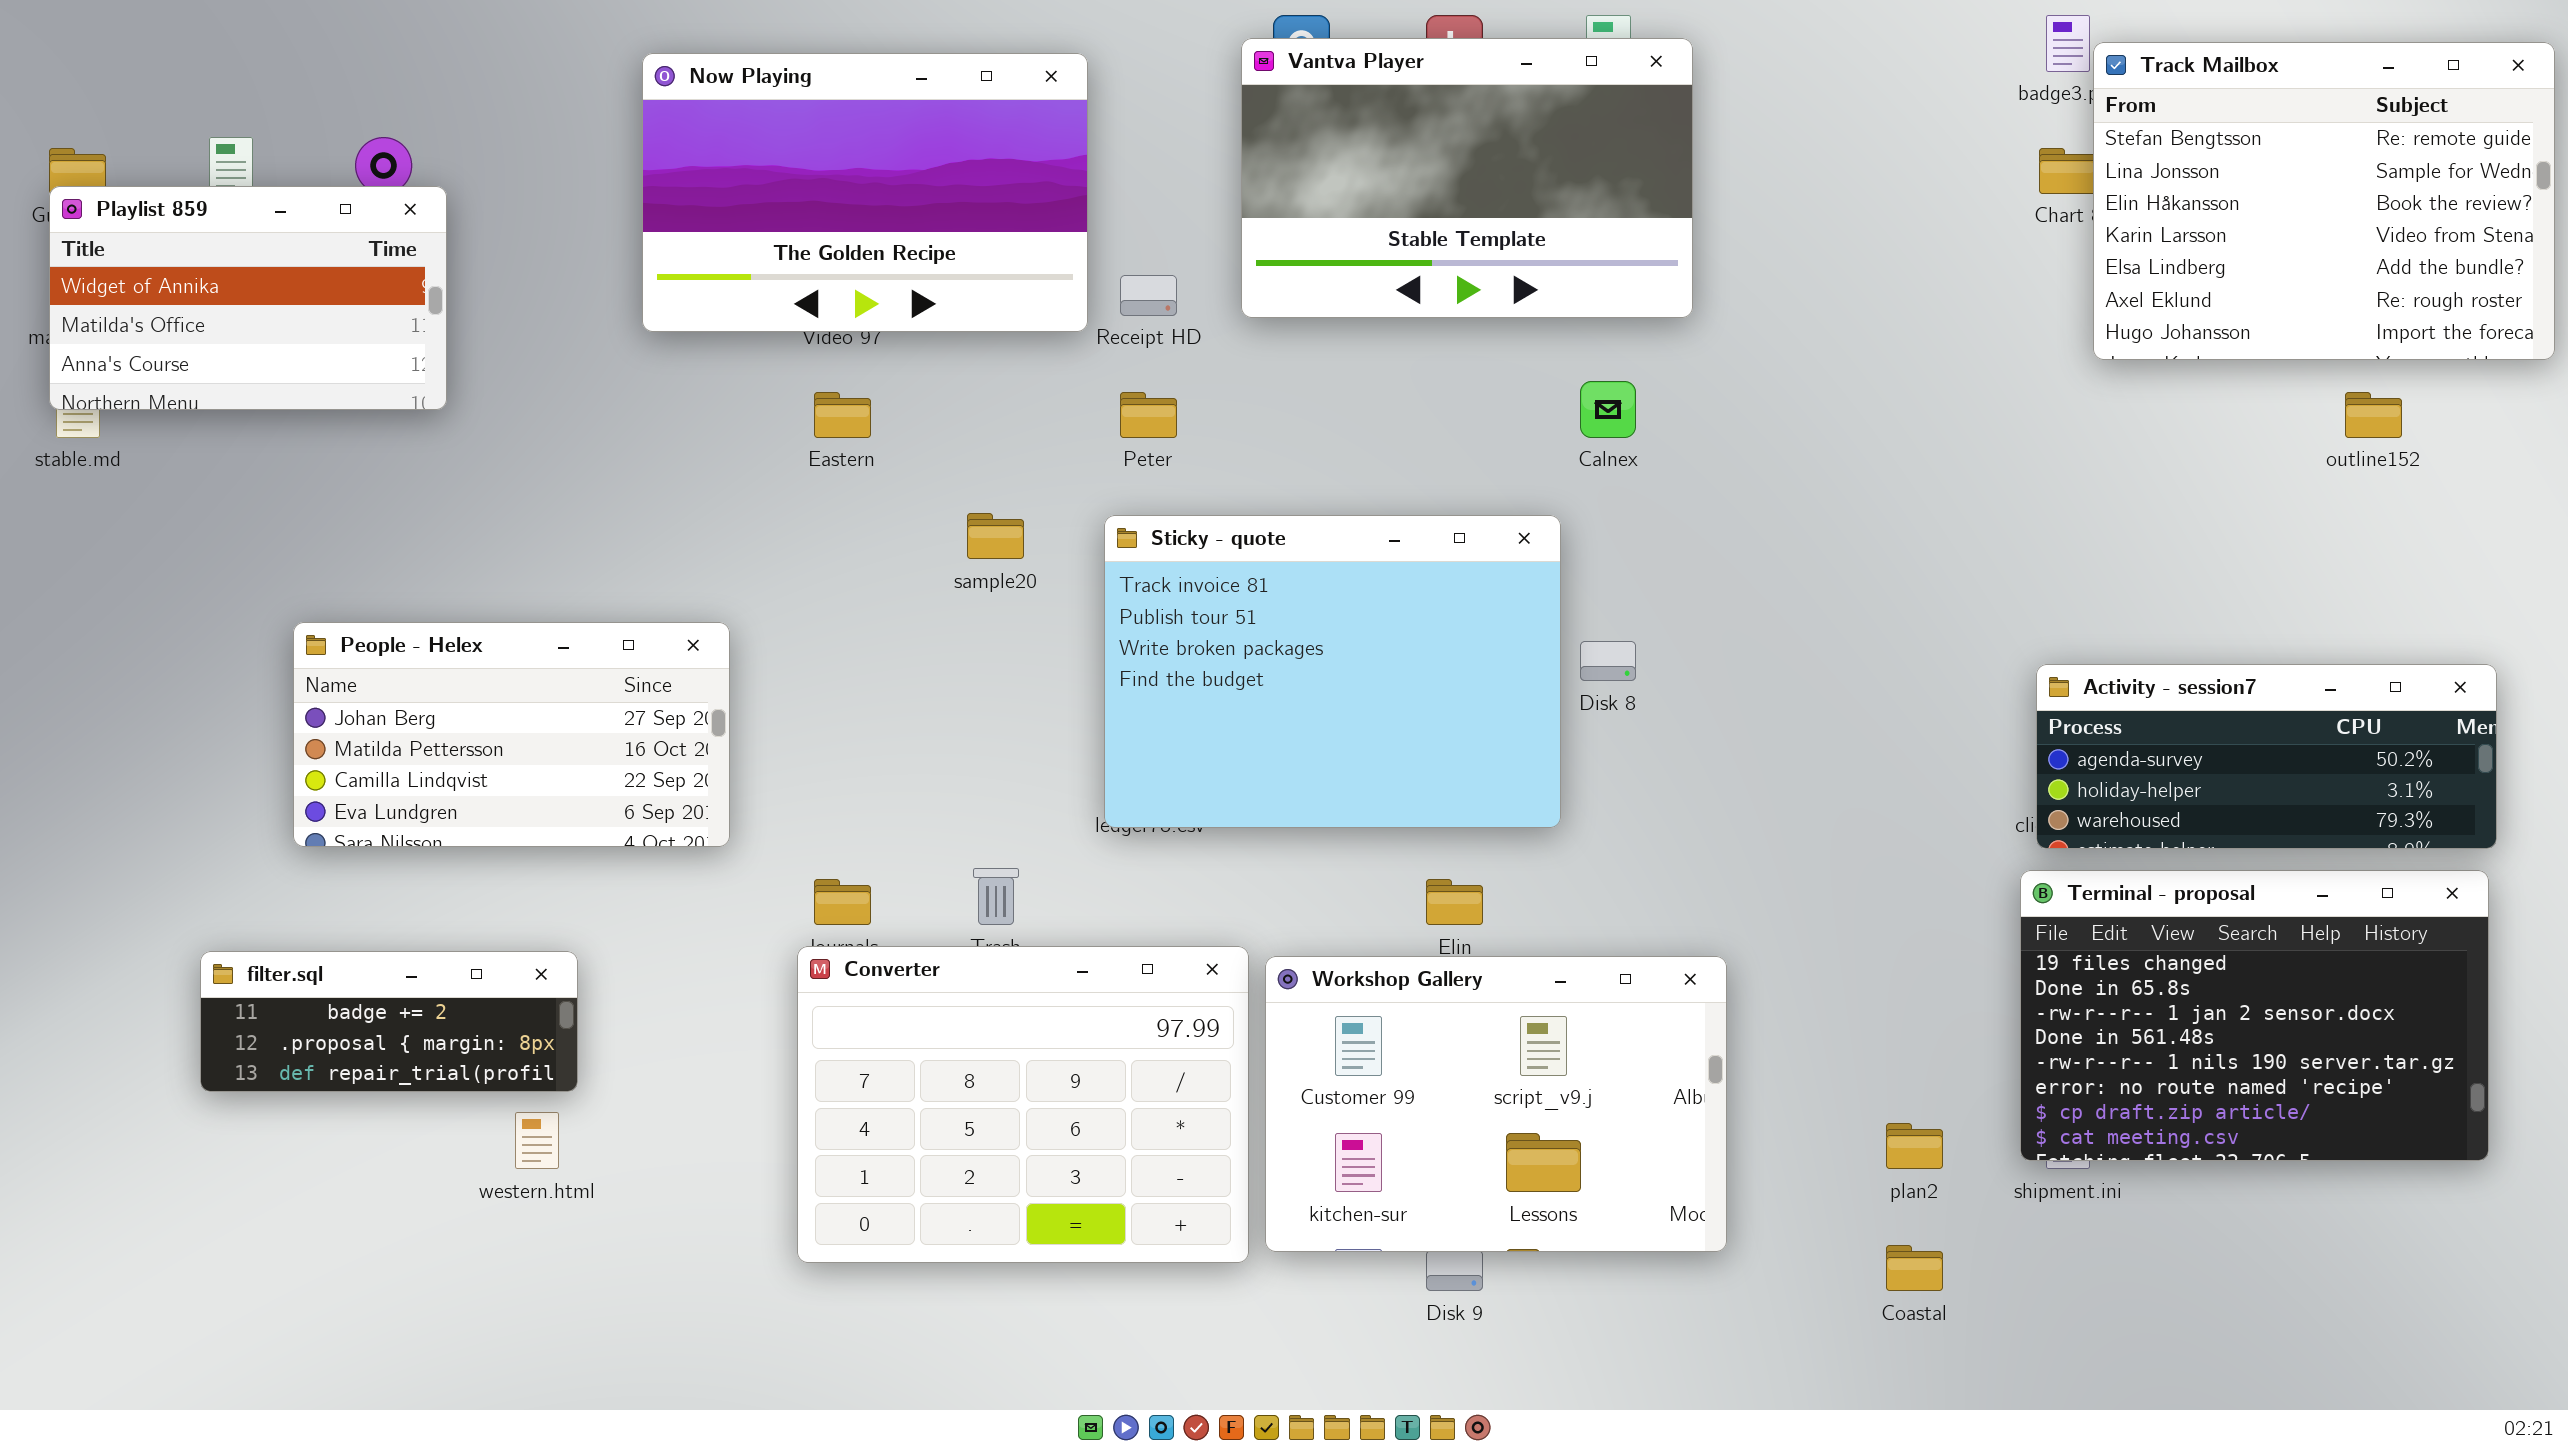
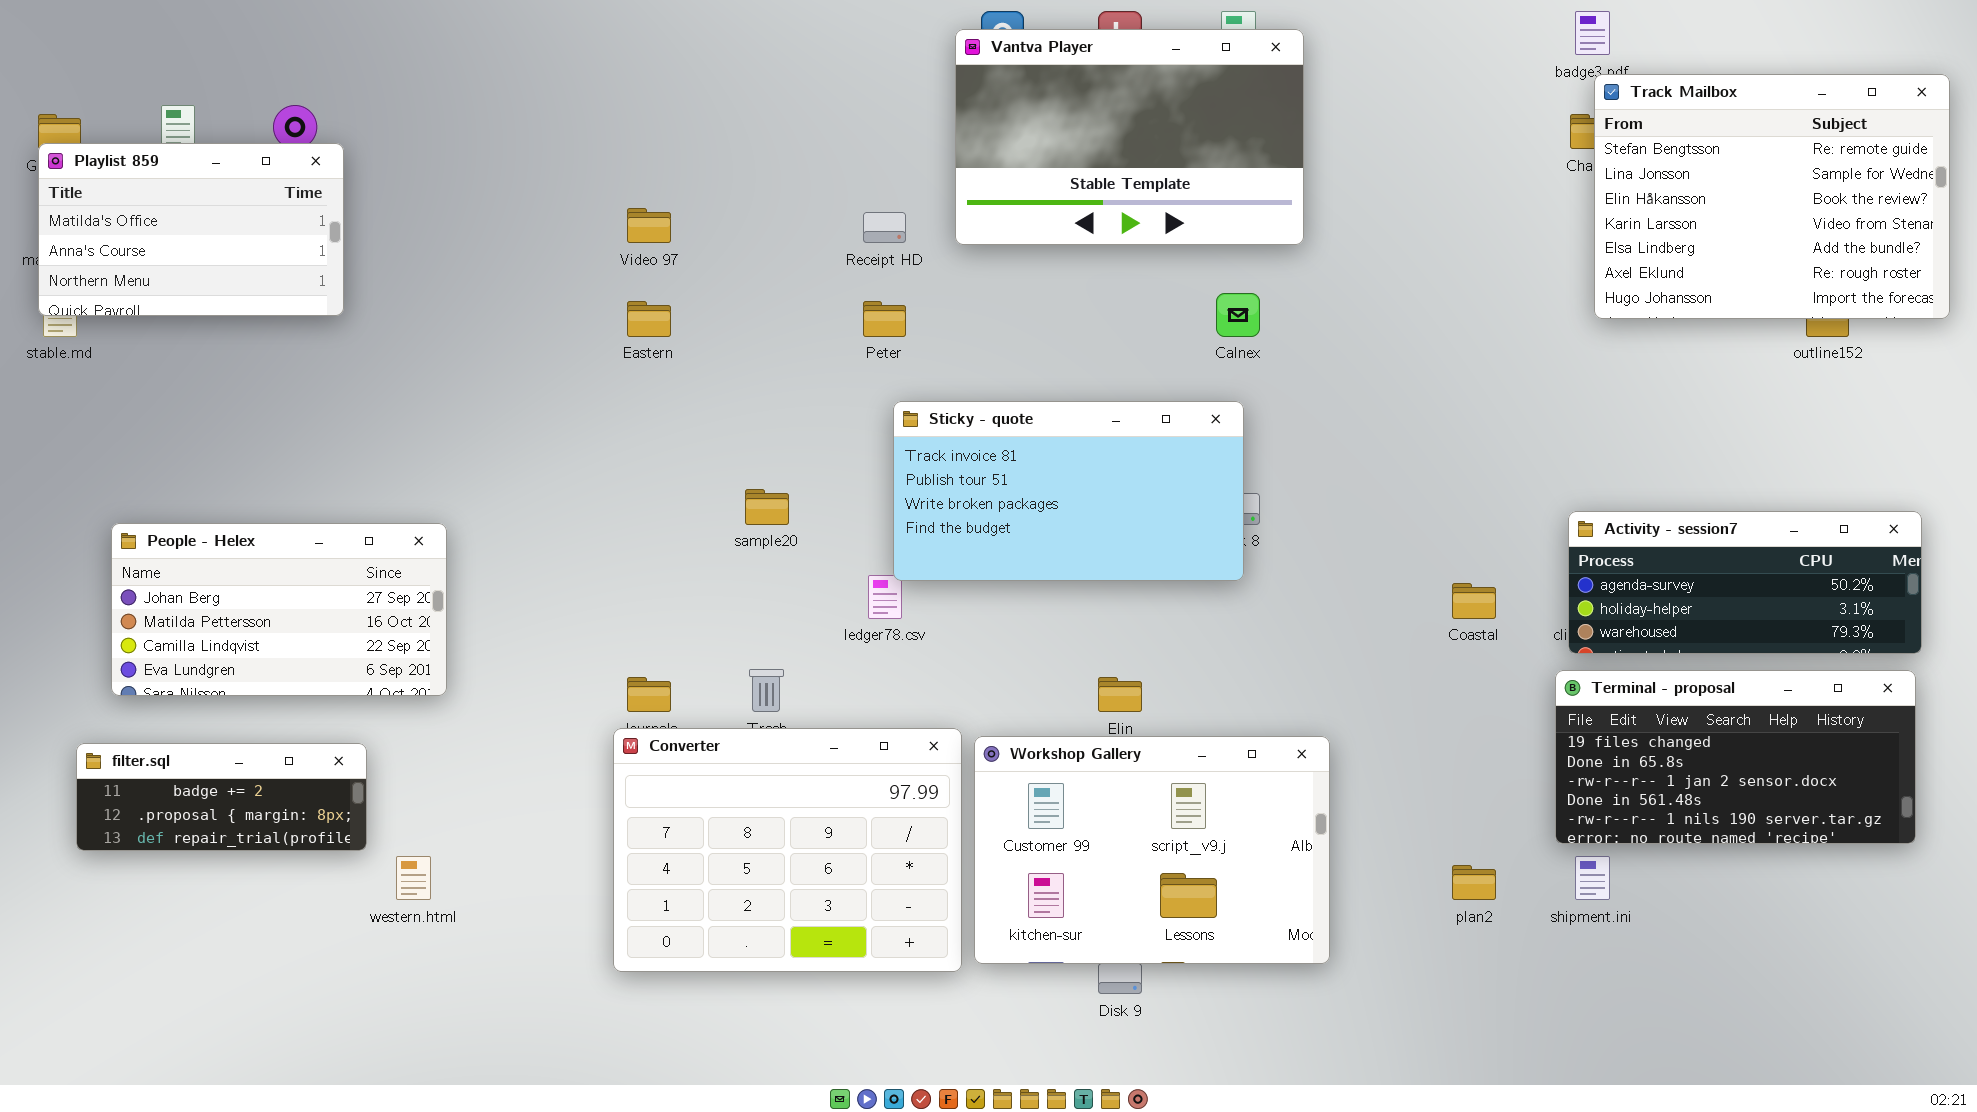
Track Mailbox: [2093,42,2555,360] -> [1594,74,1950,319], moved
Now Playing: [642,53,1088,332] -> none, closed
Playlist 859: [49,186,447,410] -> [38,143,344,316], scrolled down 1 row
sample20: [967,513,1024,559] -> [745,489,789,525], moved
Sticky - quote: [1104,515,1561,828] -> [893,401,1244,581], moved, resized
People - Helex: [293,622,730,847] -> [111,523,447,696], moved
Terminal - proposal: [2020,870,2489,1161] -> [1555,670,1916,844], resized
filter.sql: [200,951,578,1092] -> [76,743,367,851], moved
Coastal: [1886,1245,1943,1291] -> [1452,583,1496,619], moved

